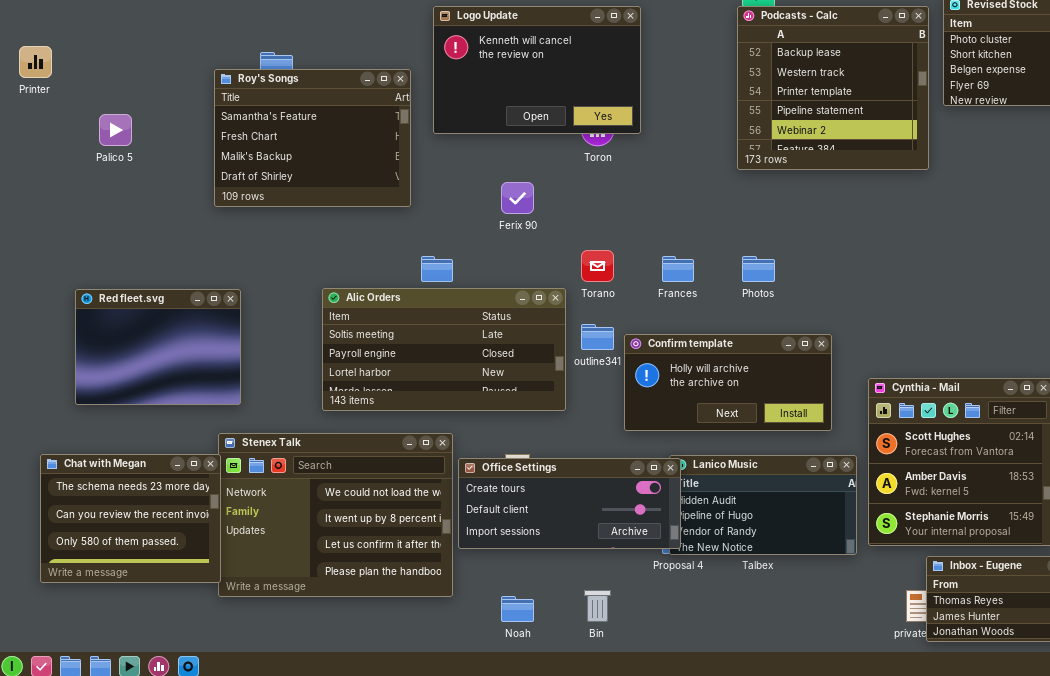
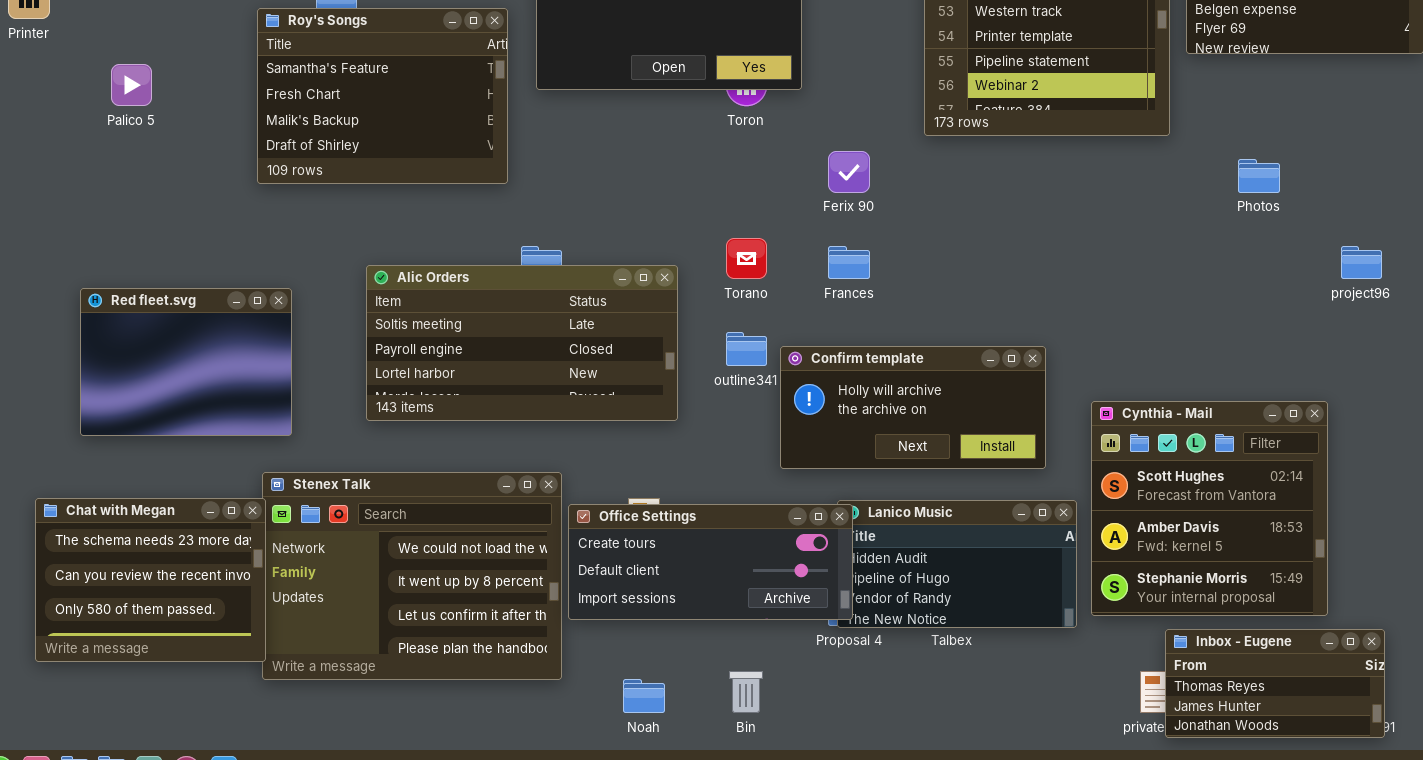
Ferix 90: [501,182,534,214] -> [828,151,870,193], moved
Photos: [742,256,775,282] -> [1238,159,1280,193], moved
Alic Orders: [322,288,566,411] -> [366,265,678,421], moved

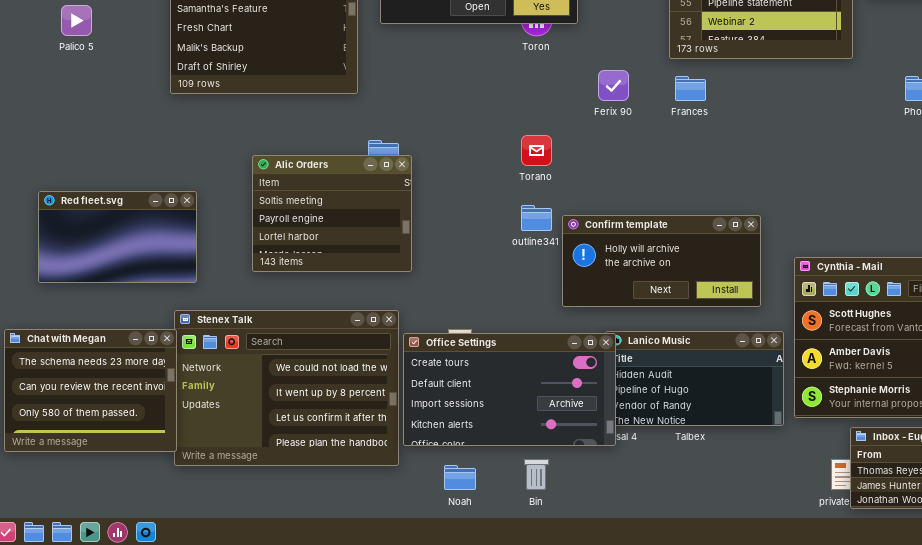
Frances: [828,246,870,279] -> [675,76,706,101], moved
Alic Orders: [366,265,678,421] -> [252,155,412,272], resized
Red fleet.svg: [80,288,292,436] -> [38,191,197,283], resized
Office Settings: [568,504,853,620] -> [403,333,616,446], resized

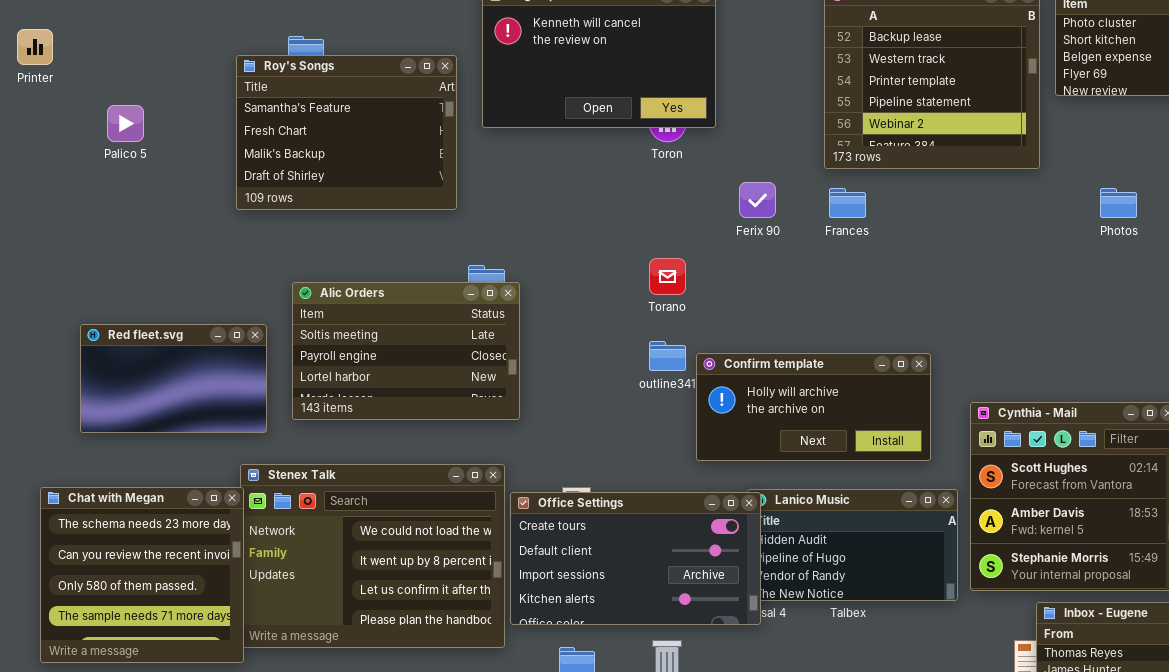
Alic Orders: [252,155,412,272] -> [292,282,520,420], resized
Chat with Megan: [4,329,177,452] -> [40,487,244,663], resized

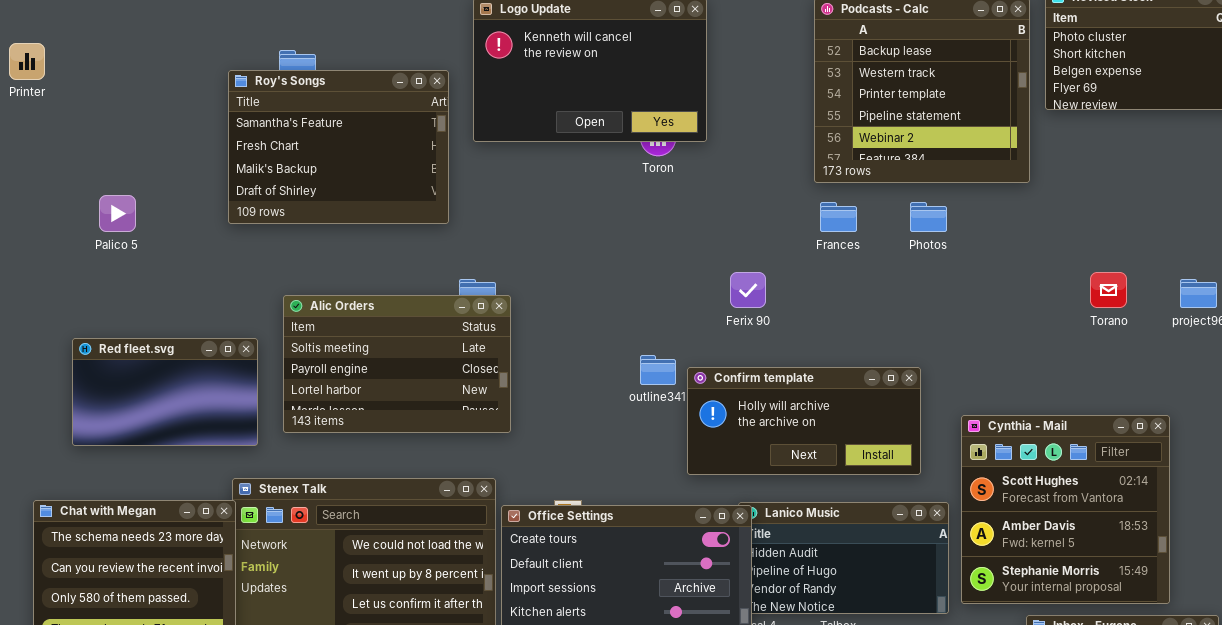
Palico 5: [107,105,144,142] -> [99,195,136,232], moved
Ferix 90: [739,182,776,218] -> [730,272,766,308], moved
Photos: [1100,188,1137,218] -> [910,202,947,232], moved
Torano: [649,258,686,295] -> [1090,272,1127,308], moved

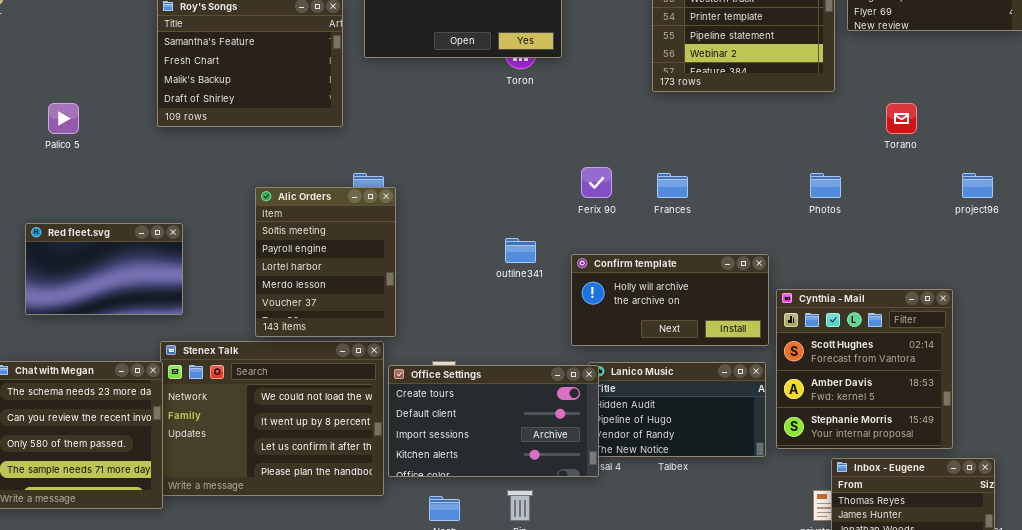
Frances: [820,202,857,232] -> [657,173,688,198], moved
Photos: [910,202,947,232] -> [810,173,841,198], moved
Torano: [1090,272,1127,308] -> [886,103,917,134], moved
Alic Orders: [283,295,511,433] -> [255,187,396,337], resized
Confirm template: [687,367,921,475] -> [571,254,769,346], moved

